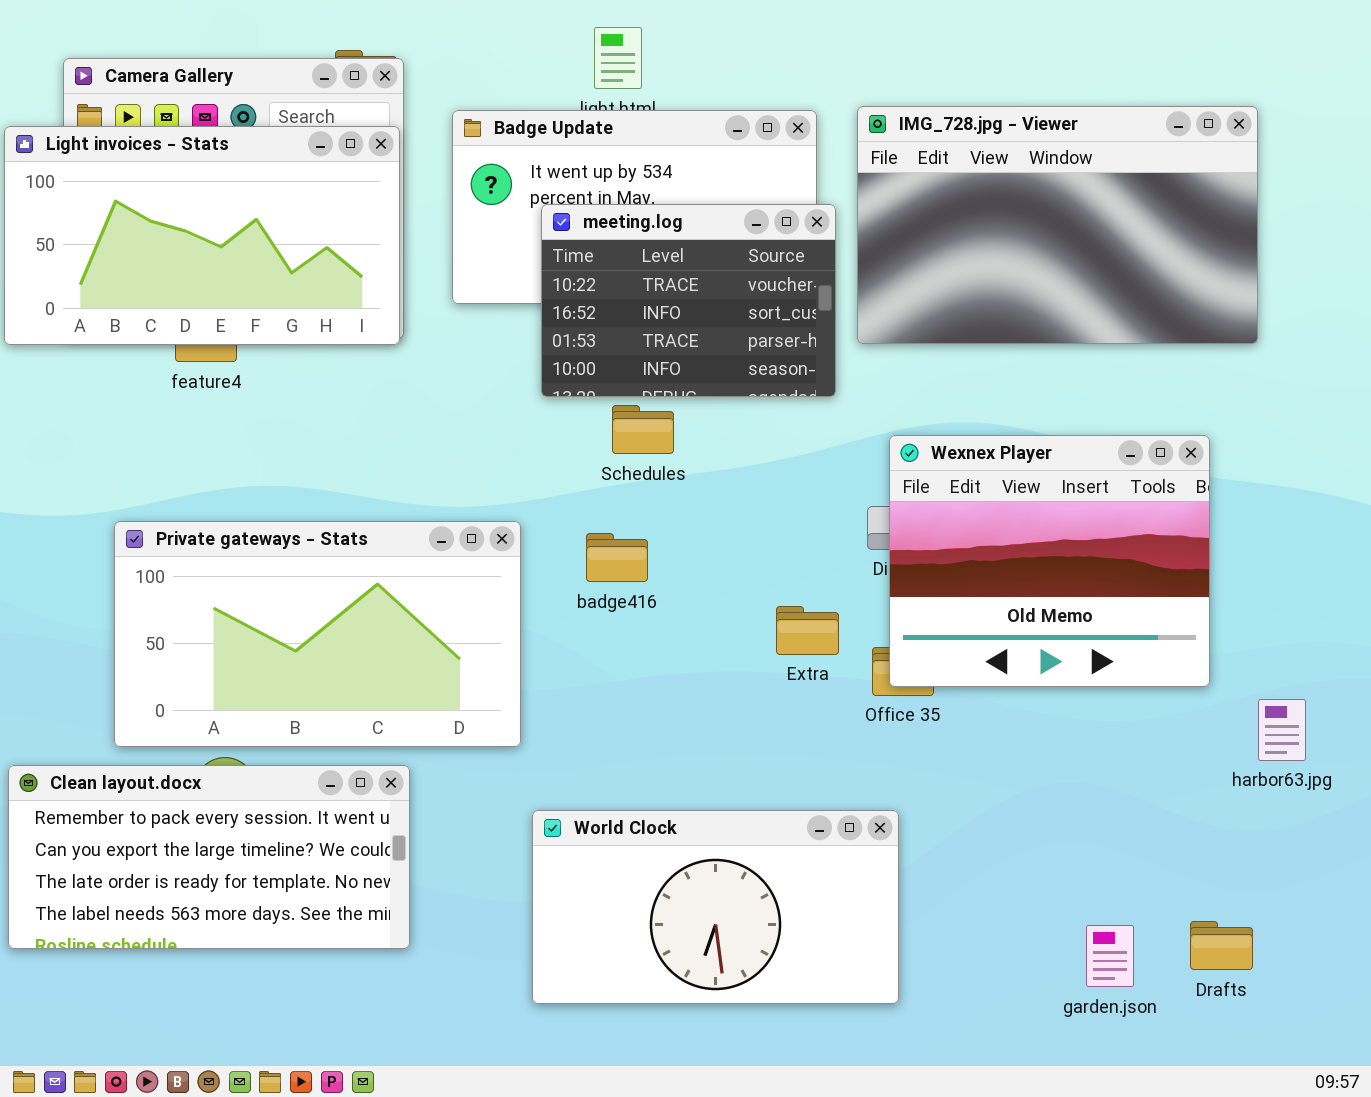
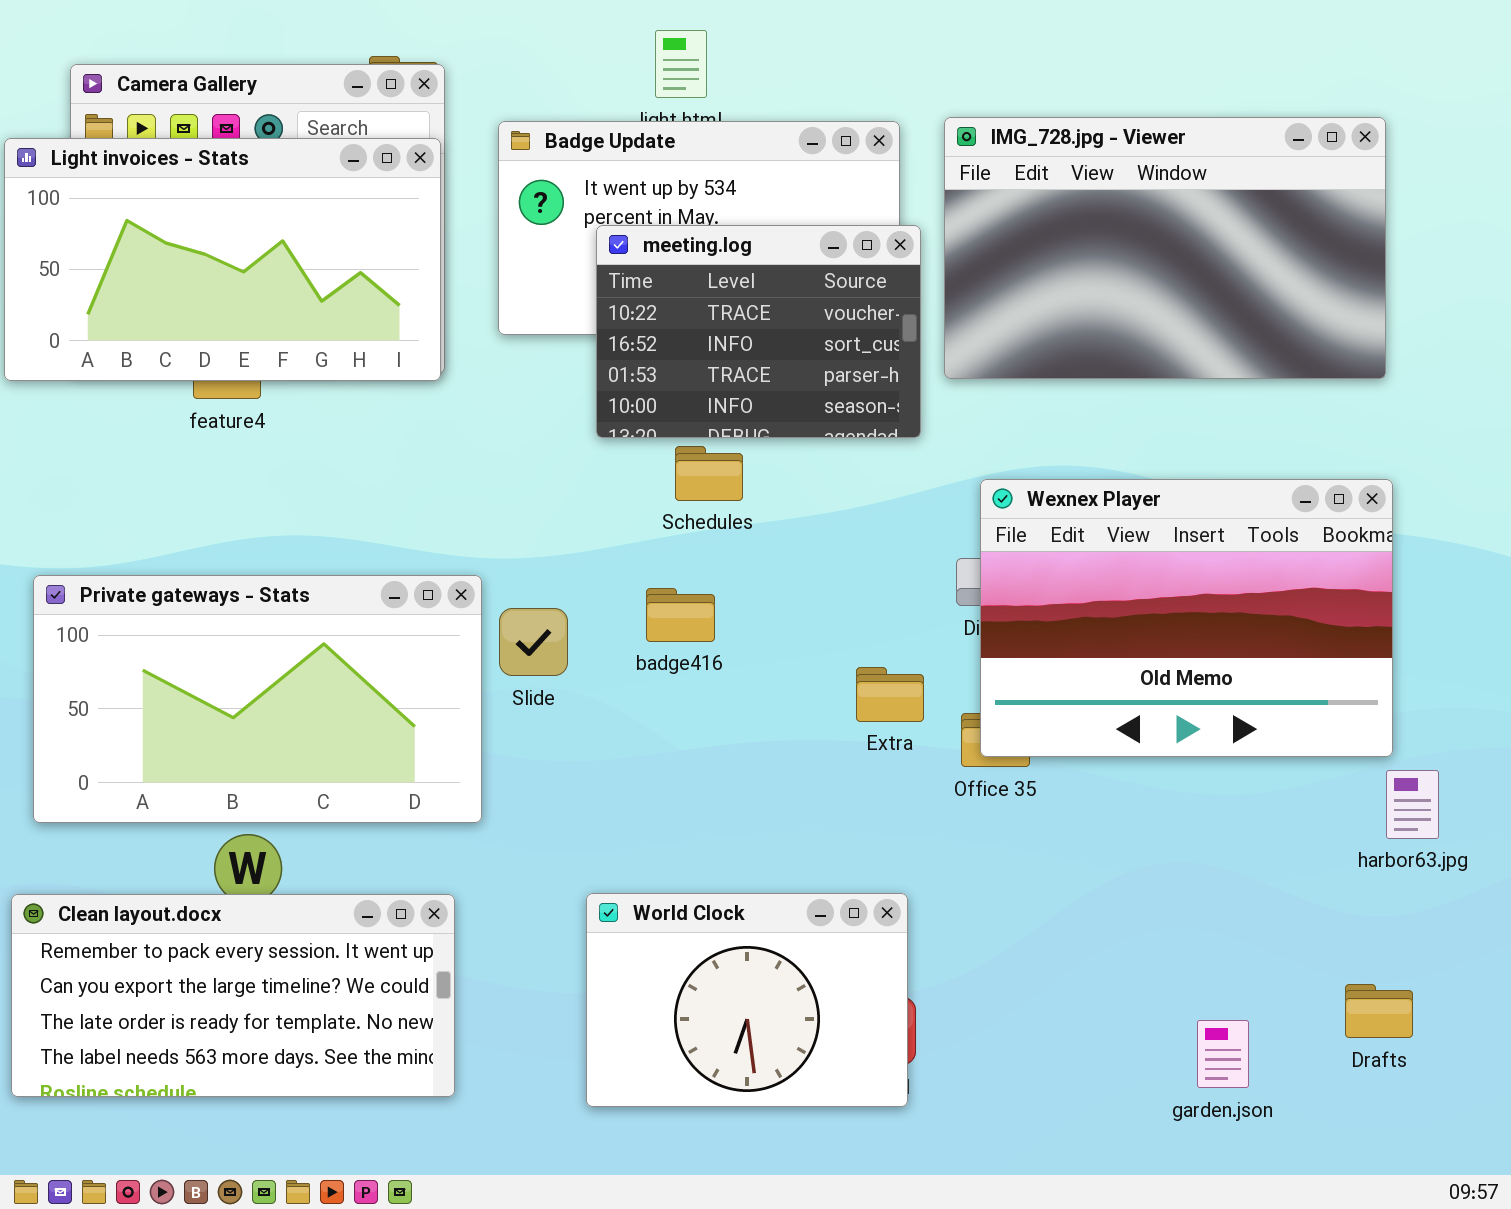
Wexnex Player: [889,435,1210,687] -> [980,479,1393,757], resized
Private gateways - Stats: [114,521,521,747] -> [33,575,482,823], moved
Clean layout.docx: [8,765,410,949] -> [11,894,455,1097], moved
World Clock: [532,810,899,1004] -> [586,893,908,1107], resized
Drafts: [1190,921,1253,970] -> [1345,984,1413,1038], moved

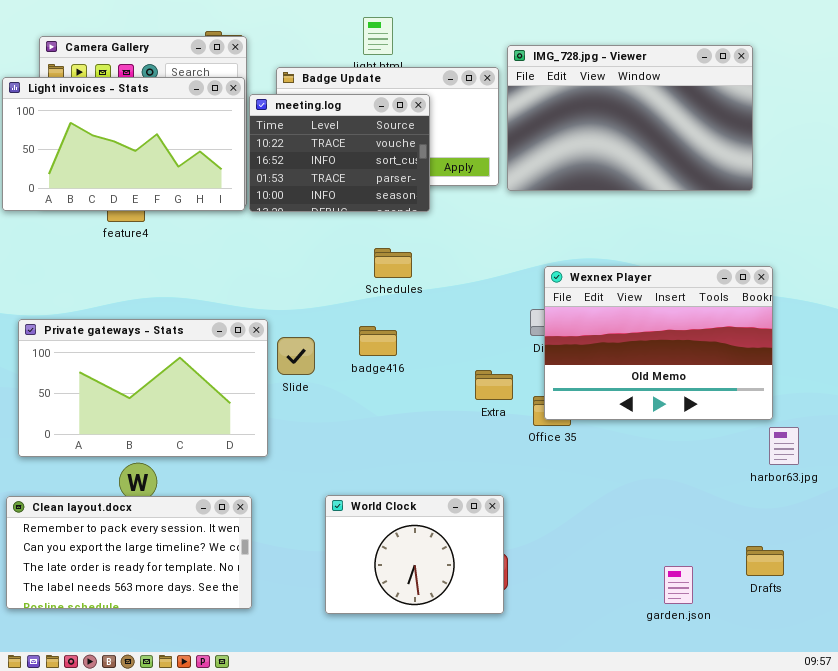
IMG_728.jpg - Viewer: [944,117,1386,379] -> [507,45,753,191], moved
meeting.log: [596,225,921,438] -> [249,94,430,212], moved

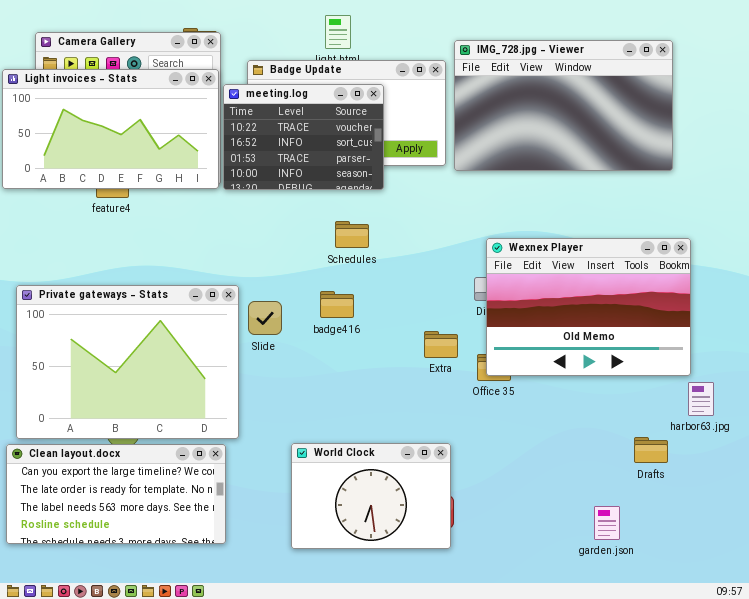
Private gateways - Stats: [18,319,268,457] -> [16,285,239,439], resized
Clean layout.docx: [6,496,252,609] -> [6,444,226,544], scrolled down 1 row
Drafts: [746,546,784,576] -> [634,437,668,463], moved

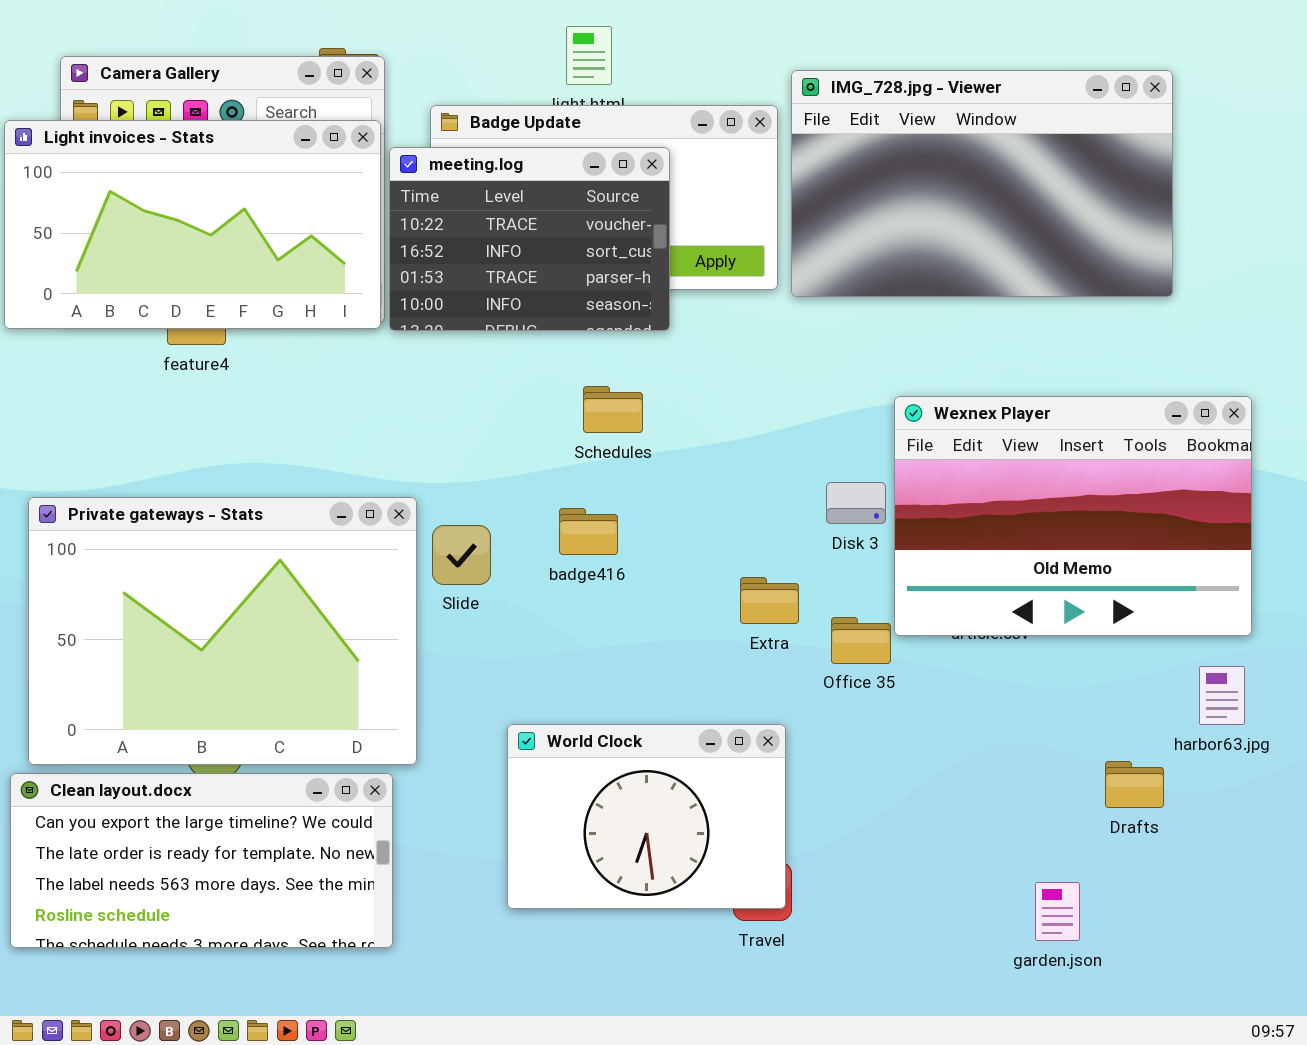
Wexnex Player: [486,238,691,376] -> [894,396,1252,636], moved
World Clock: [291,443,451,549] -> [507,724,786,909], moved

